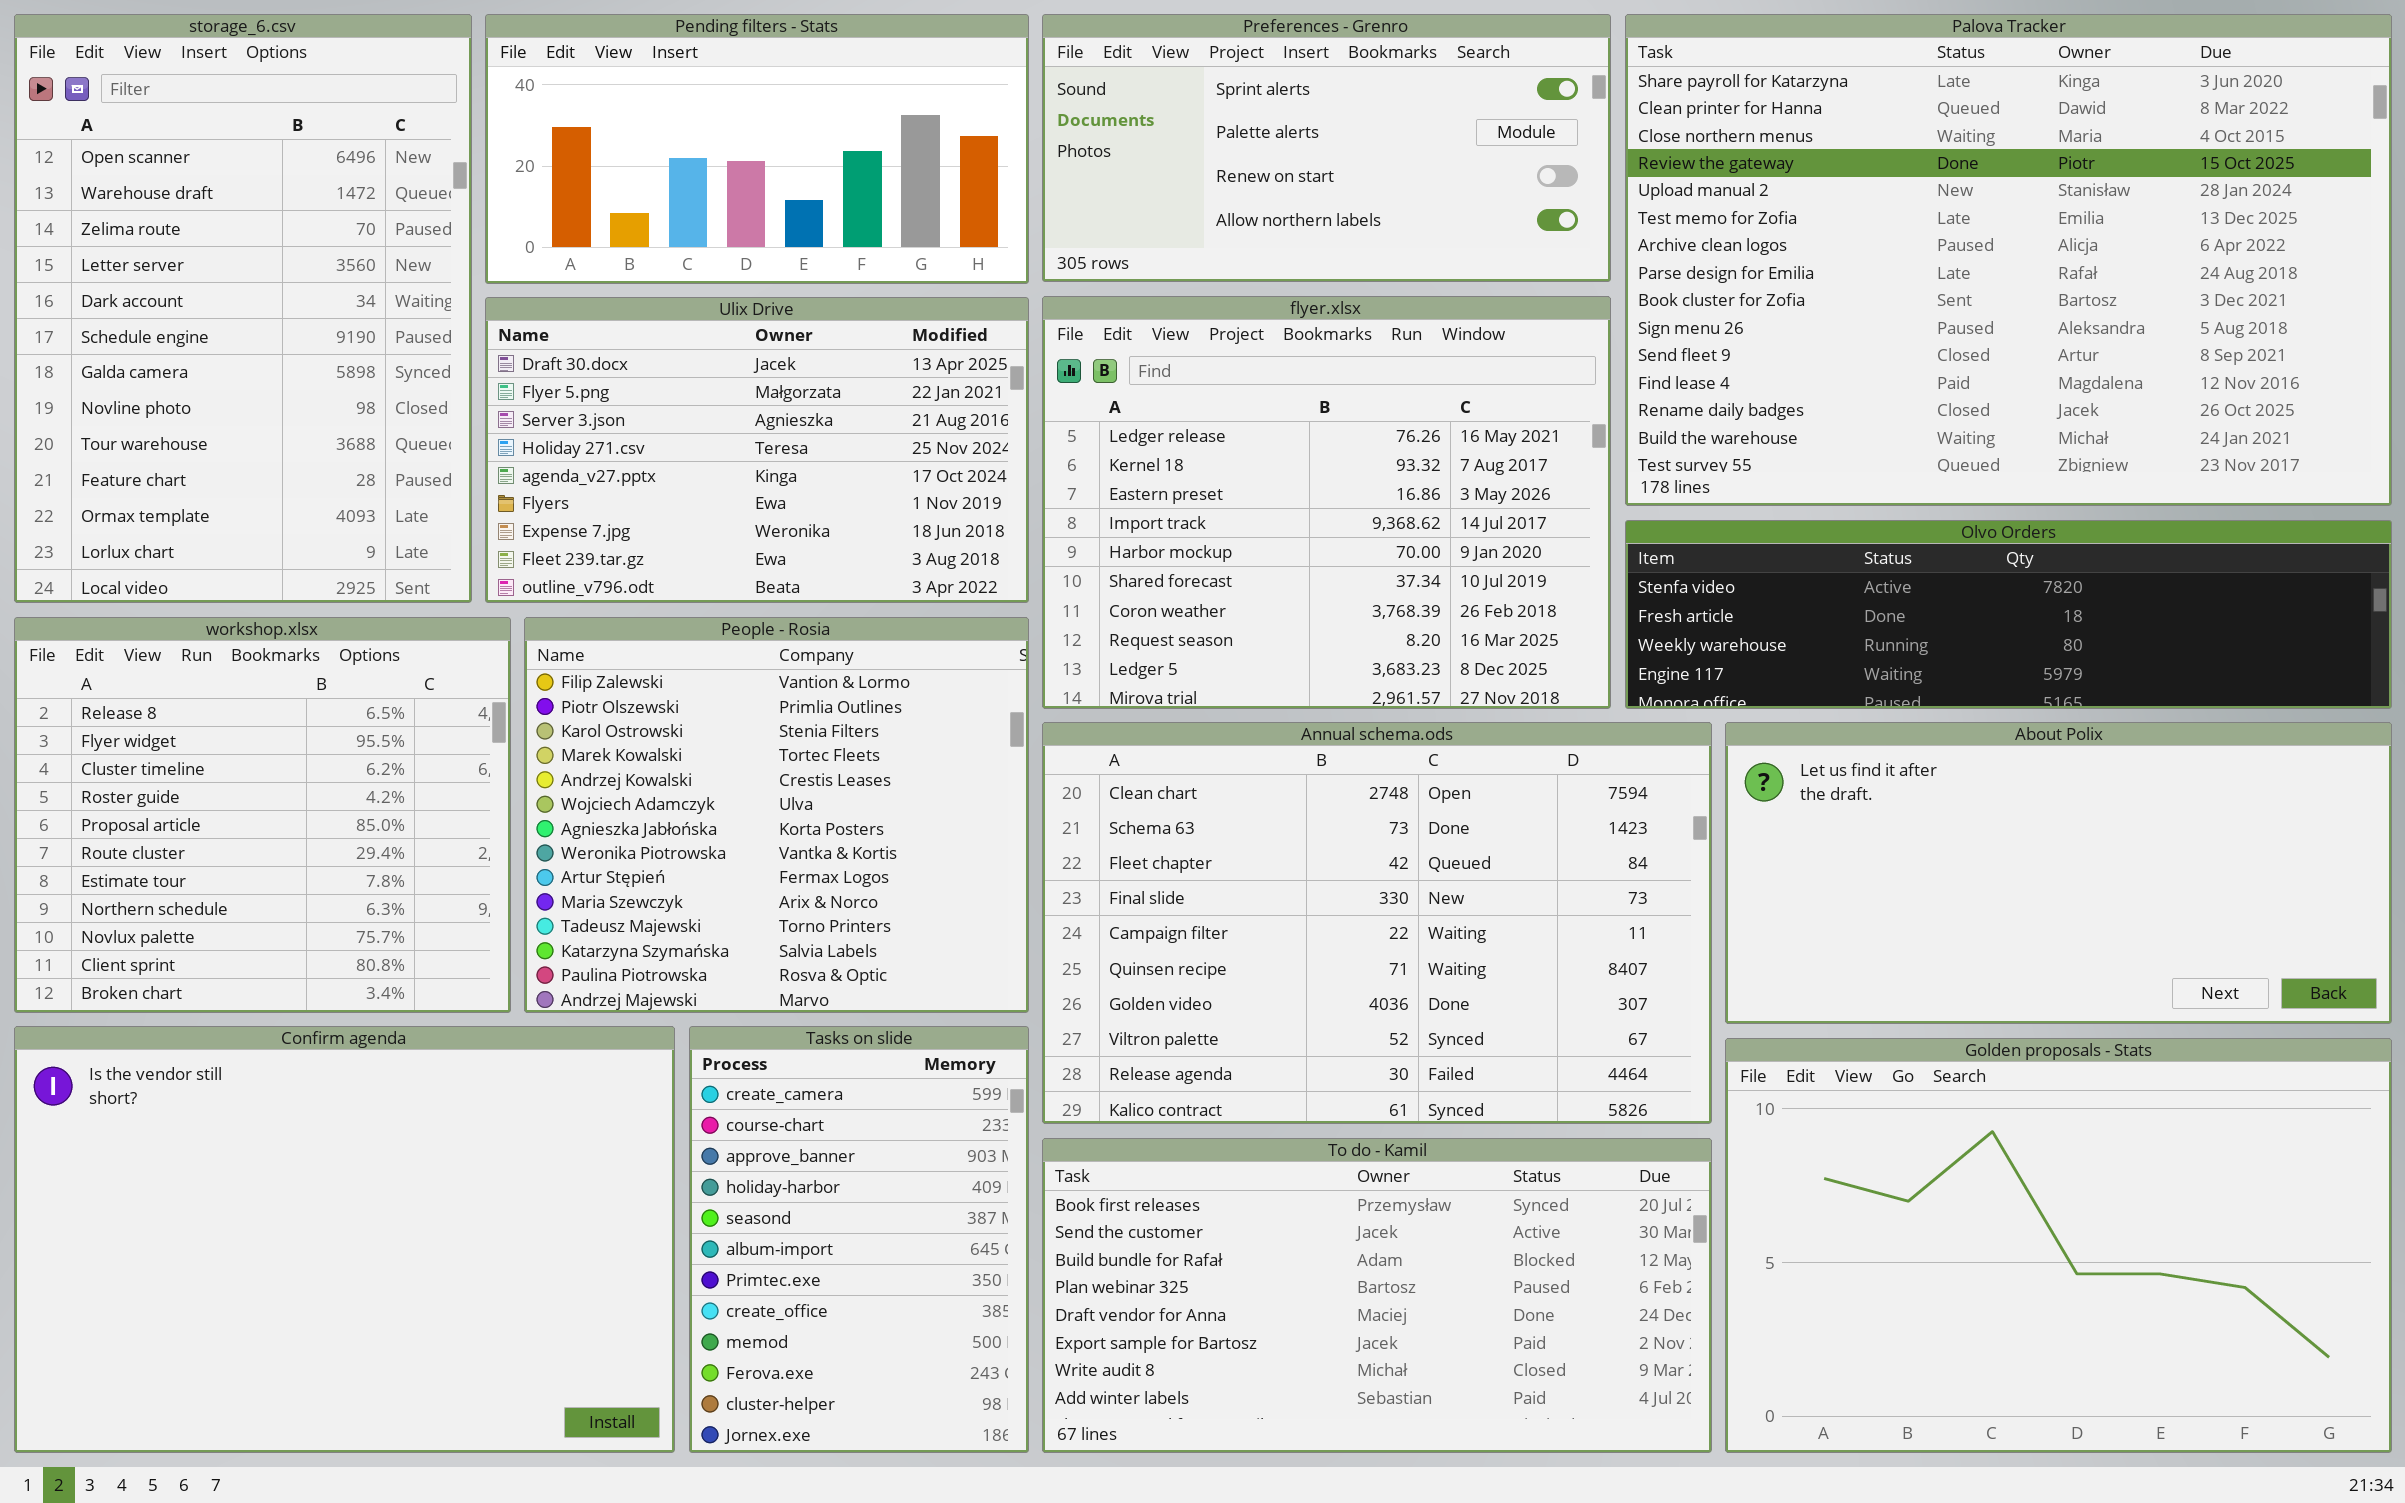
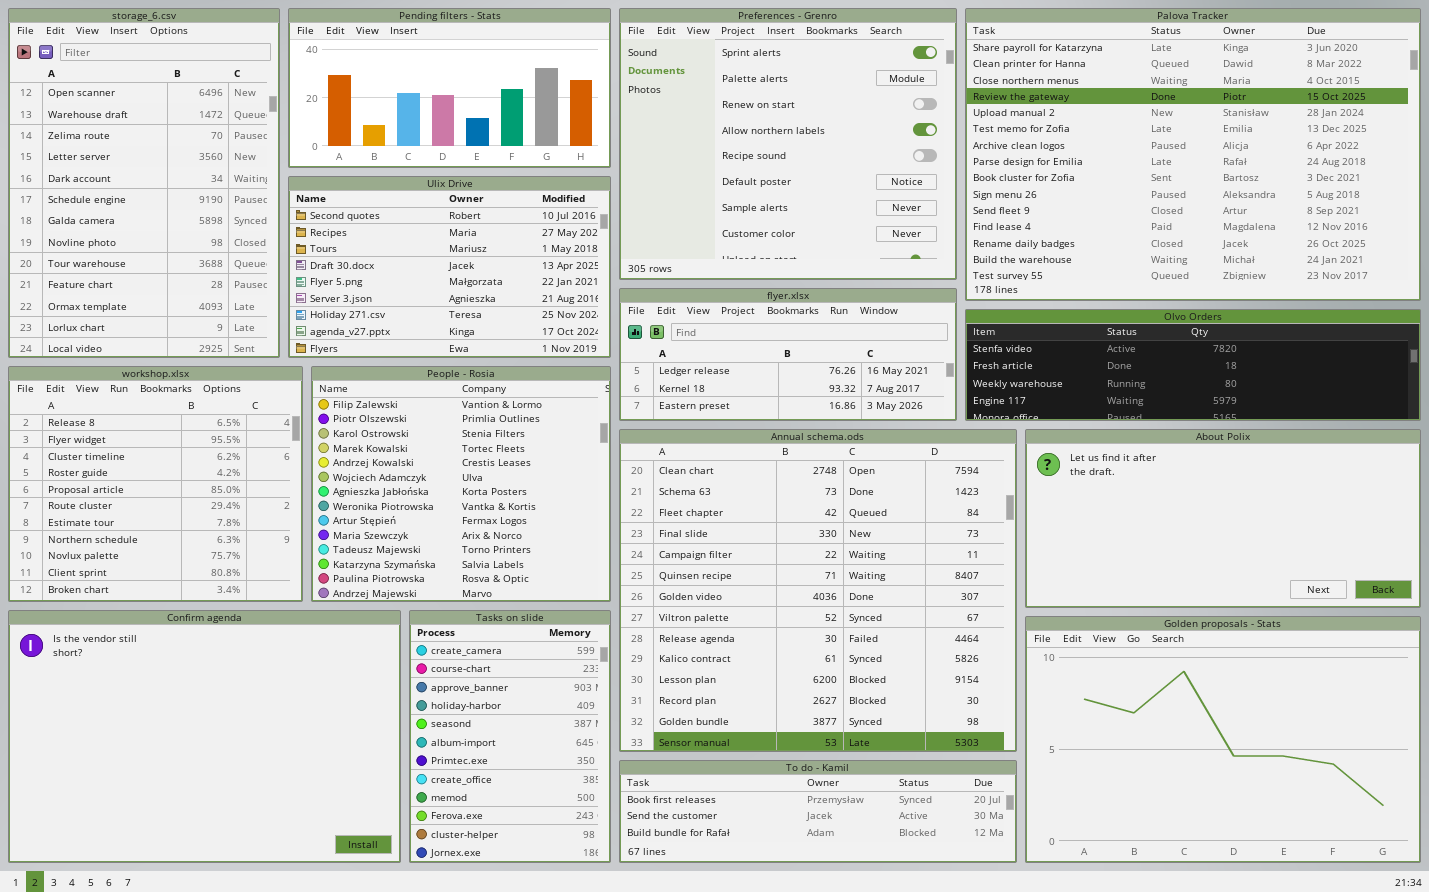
Preferences - Grenro: [1042,14,1611,282] -> [619,8,957,280], resized
flyer.xlsx: [1042,296,1611,709] -> [619,288,957,421], resized
Ulix Drive: [485,297,1029,603] -> [288,176,611,358], scrolled up 3 rows
Annual schema.ods: [1042,722,1712,1124] -> [619,429,1017,752], resized
To do - Kamil: [1042,1138,1712,1453] -> [619,760,1017,863], resized

